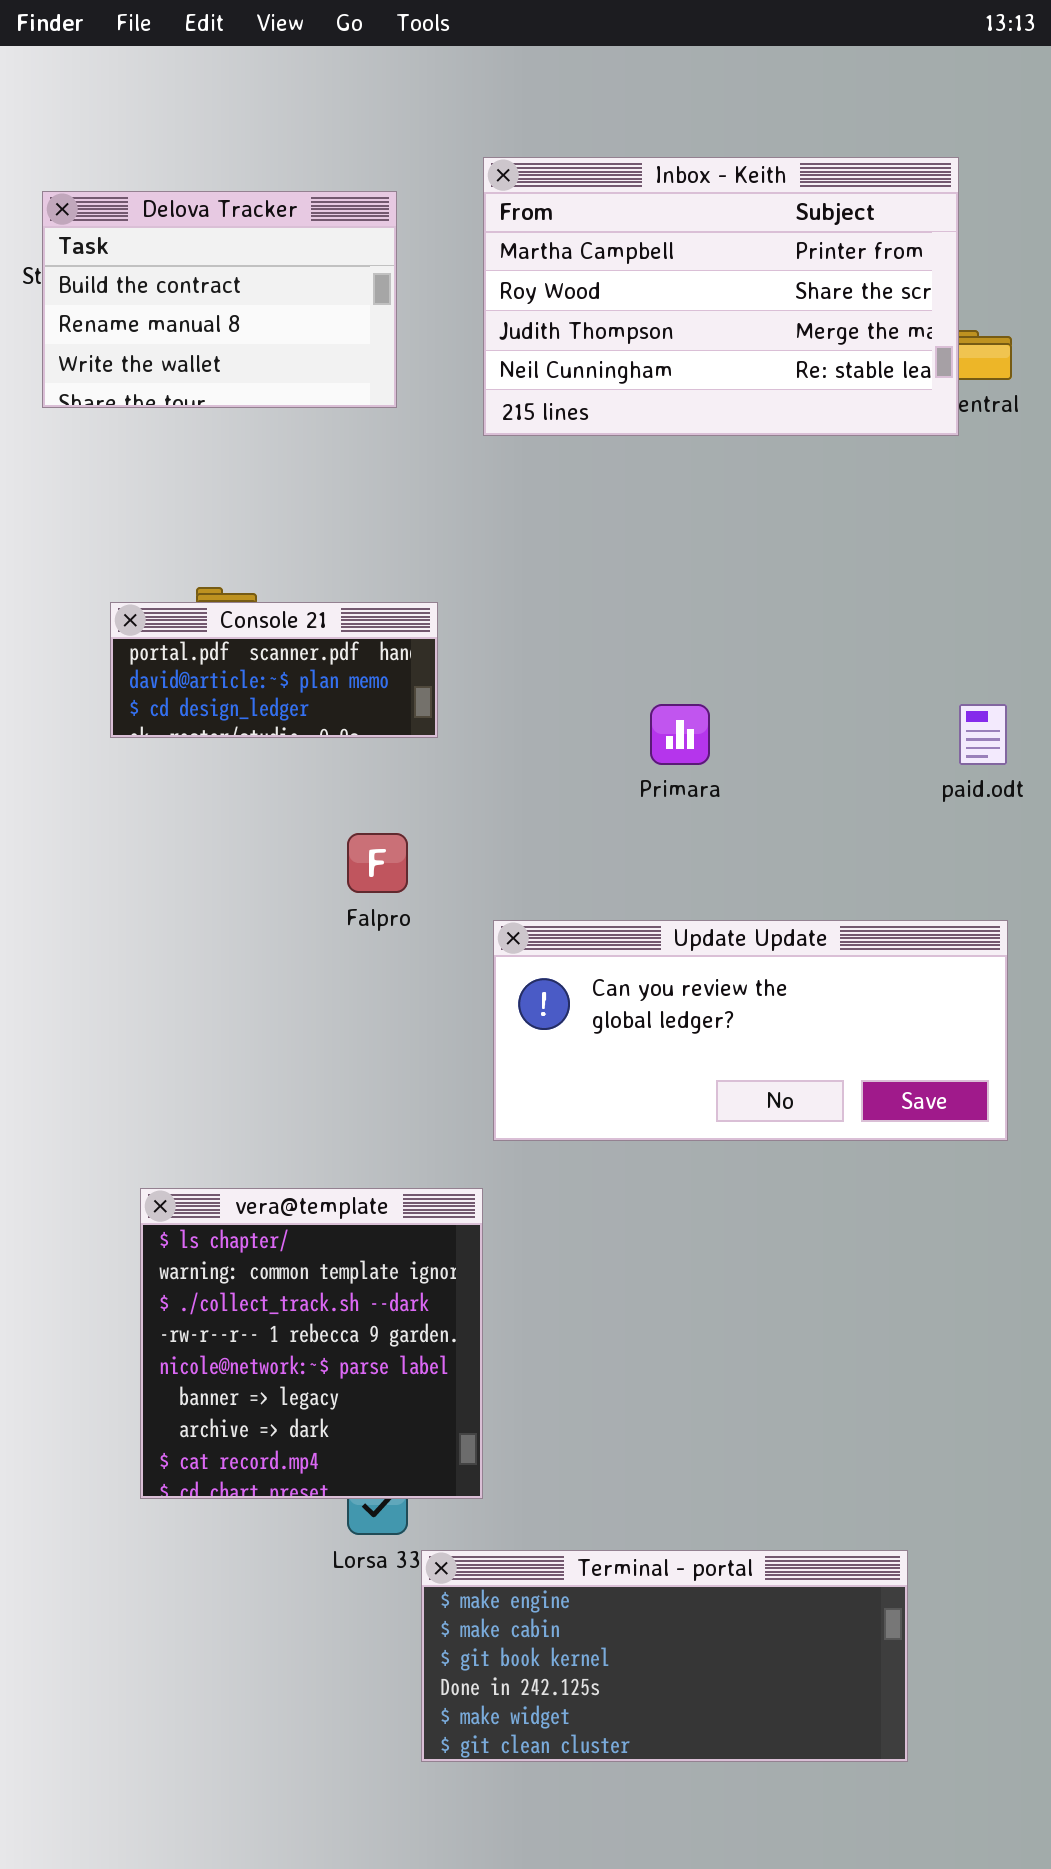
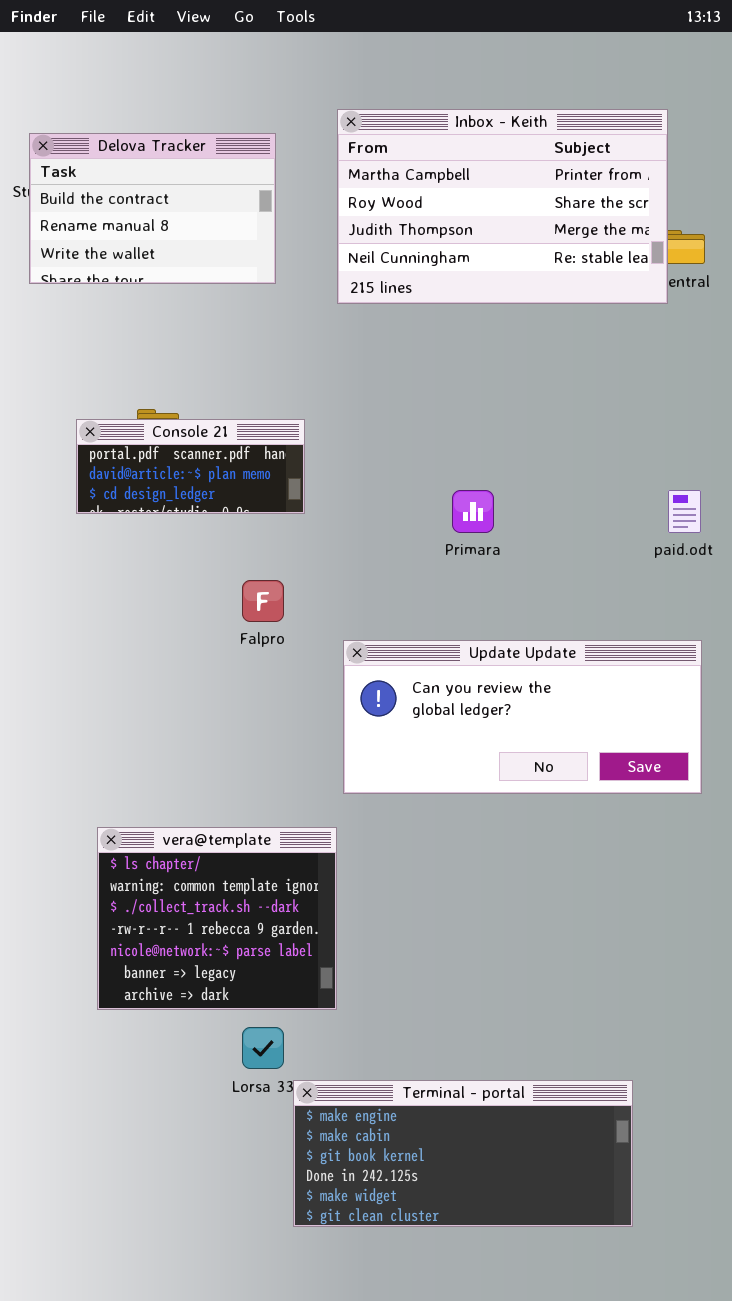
vera@template: [140,1188,483,1499] -> [97,827,337,1010], resized

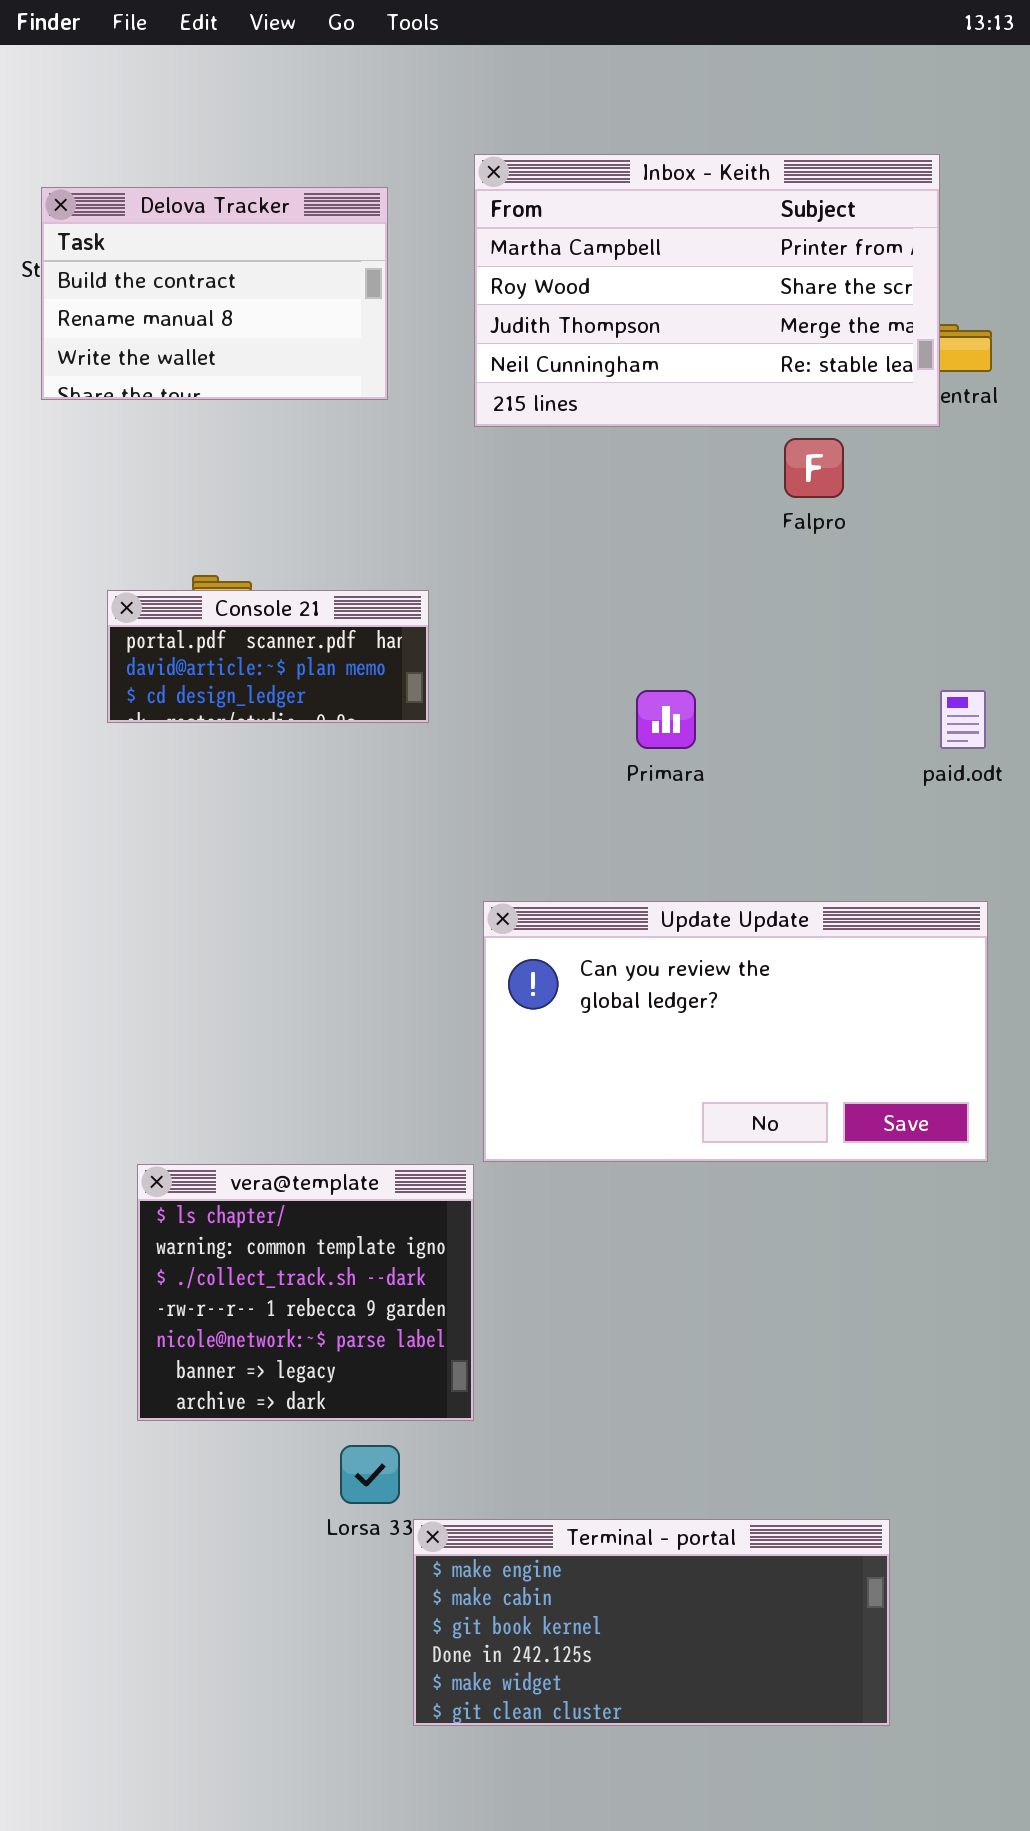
Falpro: [242,580,284,622] -> [784,438,844,498], moved
Update Update: [343,640,702,794] -> [483,901,988,1162], resized

